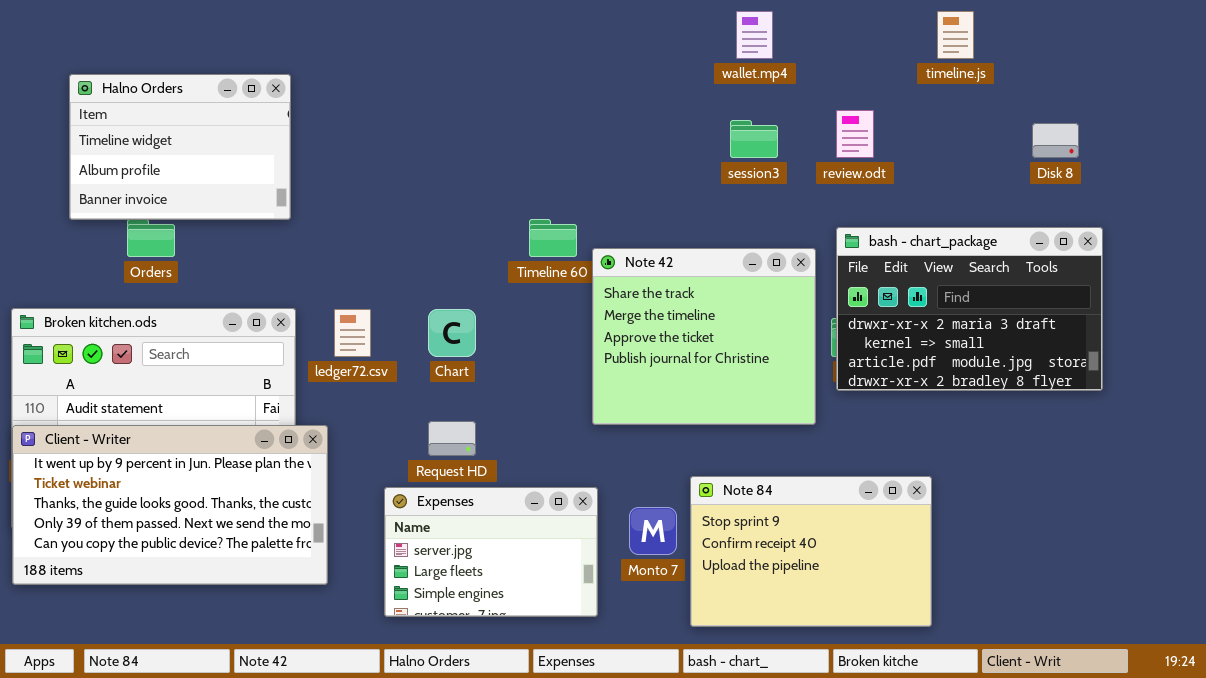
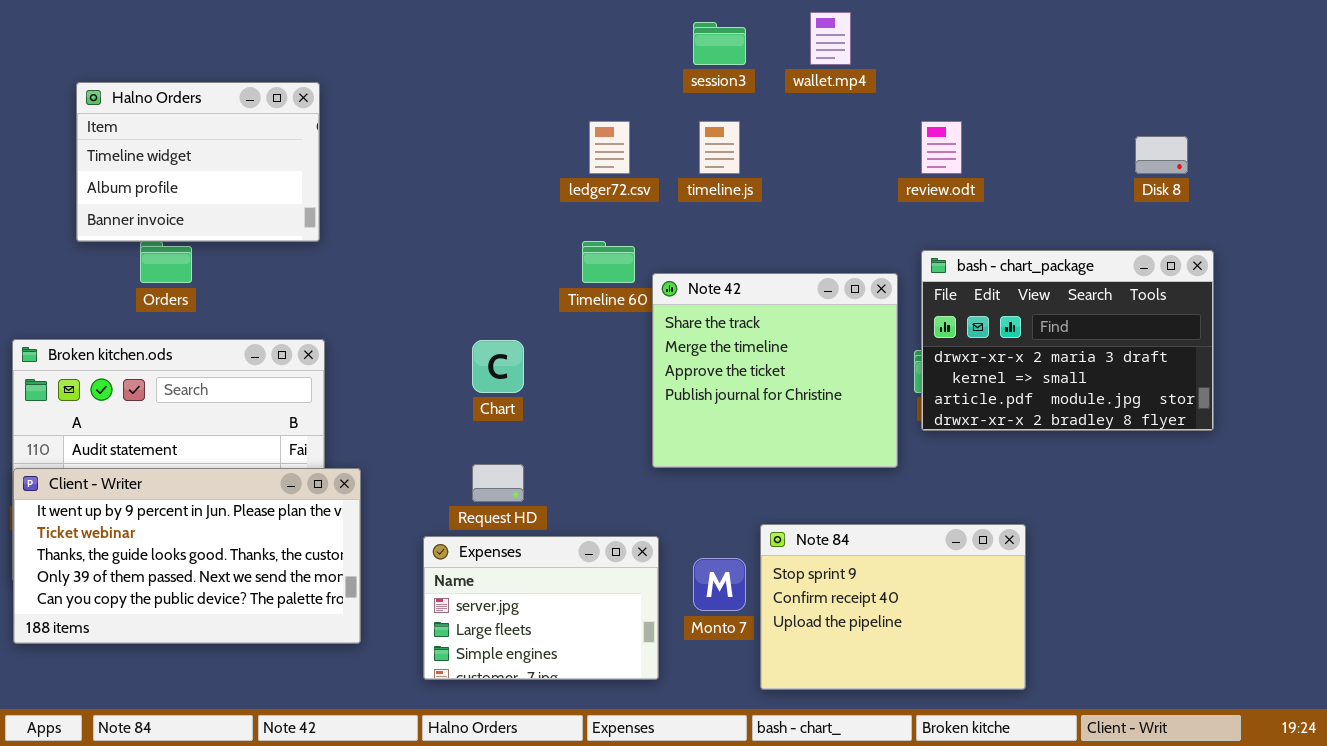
timeline.js: [937,11,974,59] -> [699,121,740,174], moved
session3: [730,120,778,158] -> [693,22,746,65], moved
ledger72.csv: [334,309,371,357] -> [589,121,630,174], moved

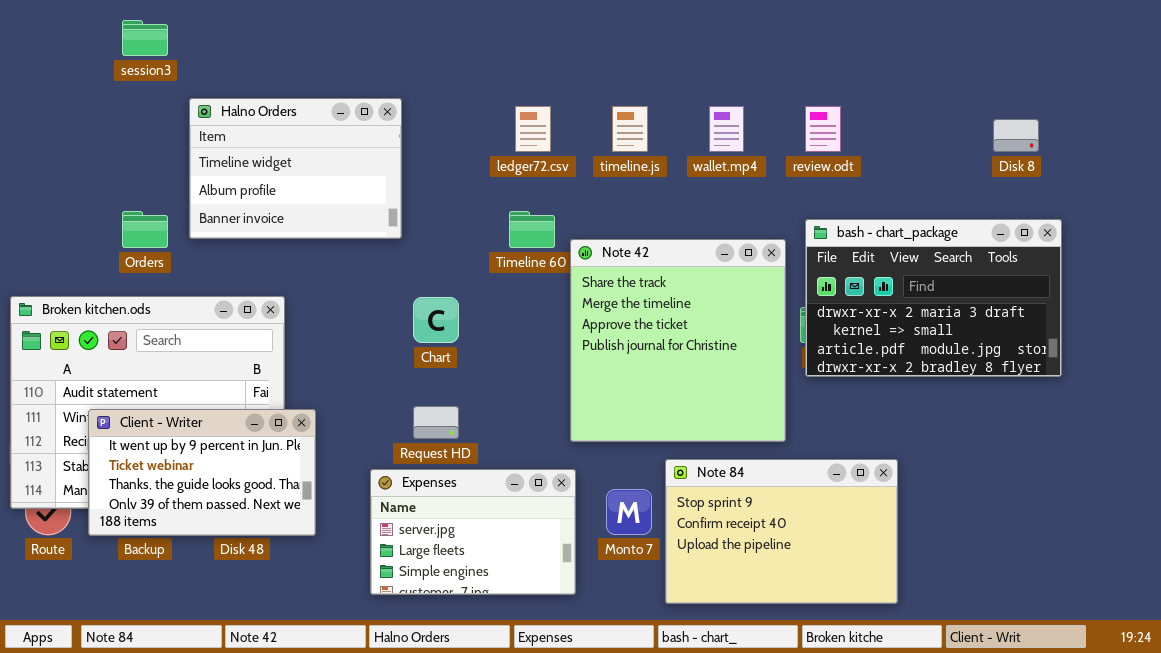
wallet.mp4: [810,12,851,65] -> [709,106,744,152], moved
session3: [693,22,746,65] -> [122,20,168,56], moved
Halno Orders: [76,82,320,242] -> [189,98,402,239], moved
Note 42: [652,273,898,468] -> [570,239,786,442], resized
Client - Writer: [13,468,361,644] -> [88,409,316,536], resized

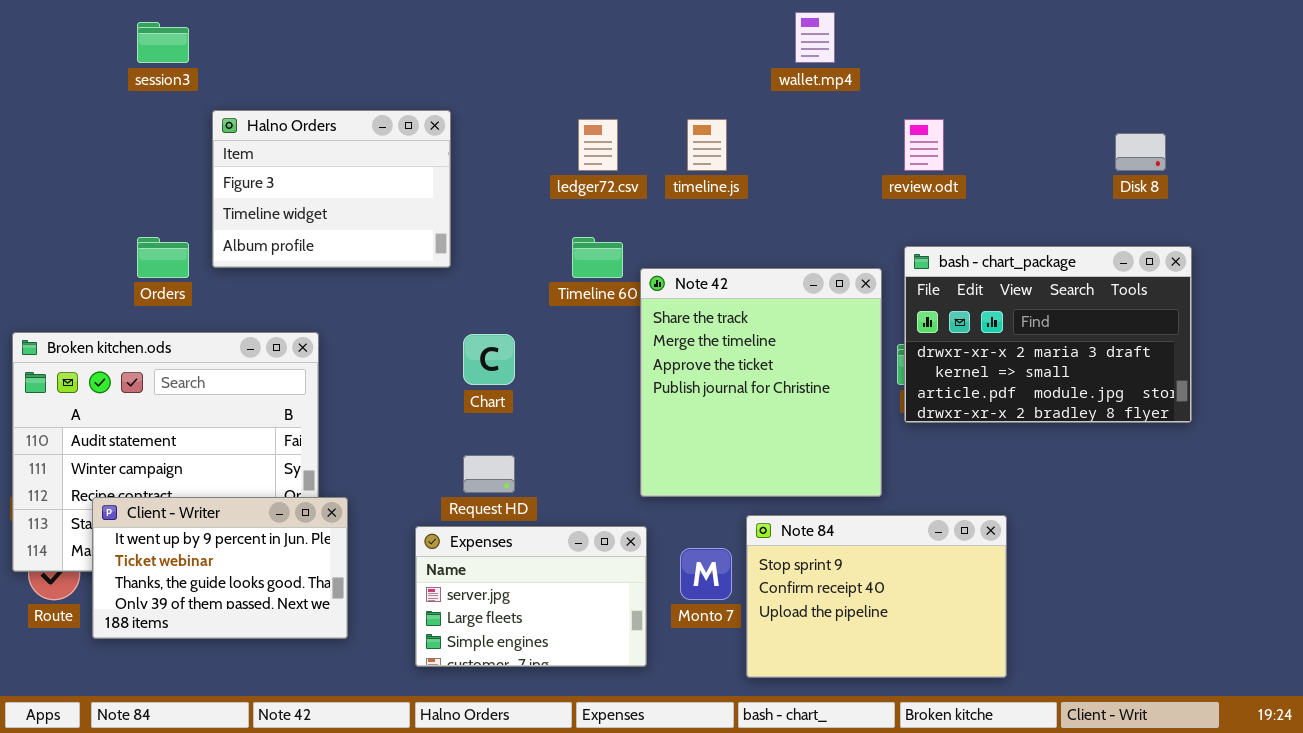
Halno Orders: [189,98,402,239] -> [212,110,451,268], scrolled up 1 row
wallet.mp4: [709,106,744,152] -> [795,12,835,63], moved
Client - Writer: [88,409,316,536] -> [92,497,348,639], moved

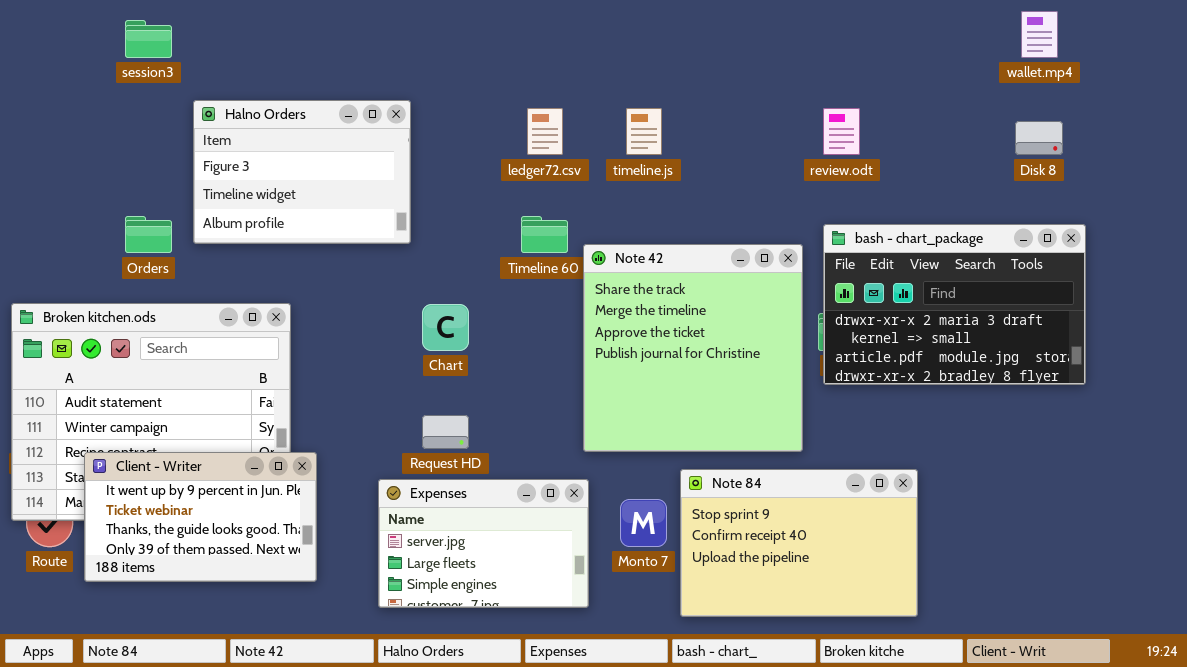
wallet.mp4: [795,12,835,63] -> [1021,11,1058,58], moved

